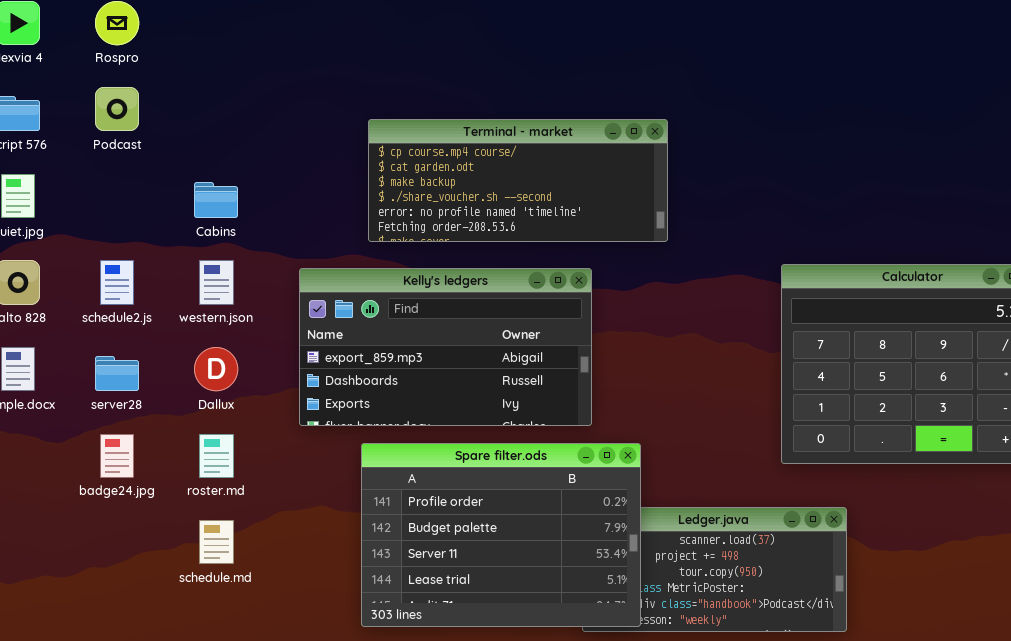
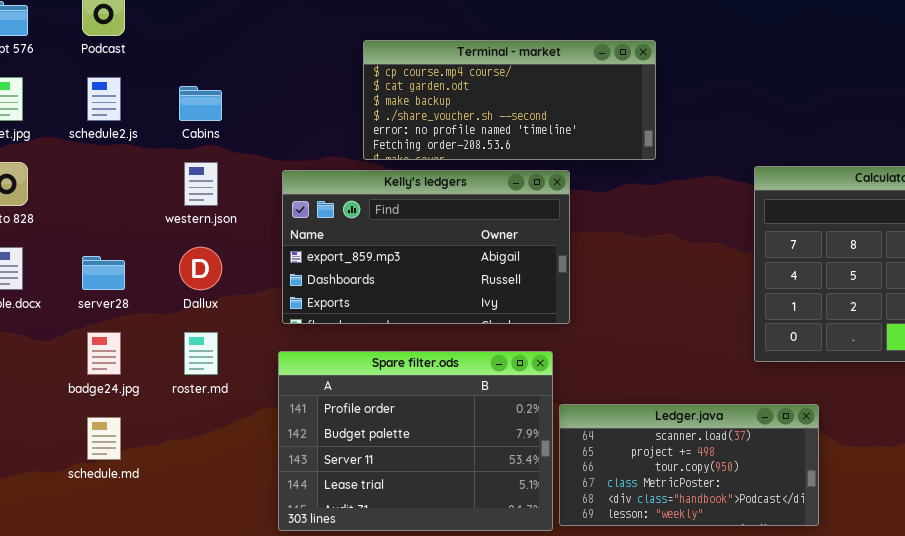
Terminal - market: [368,119,668,242] -> [363,40,656,160], moved
schedule2.js: [100,260,134,305] -> [87,77,121,121], moved
Spare filter.ods: [361,443,641,627] -> [278,351,553,531], moved
schedule.md: [199,520,234,564] -> [87,417,121,460], moved

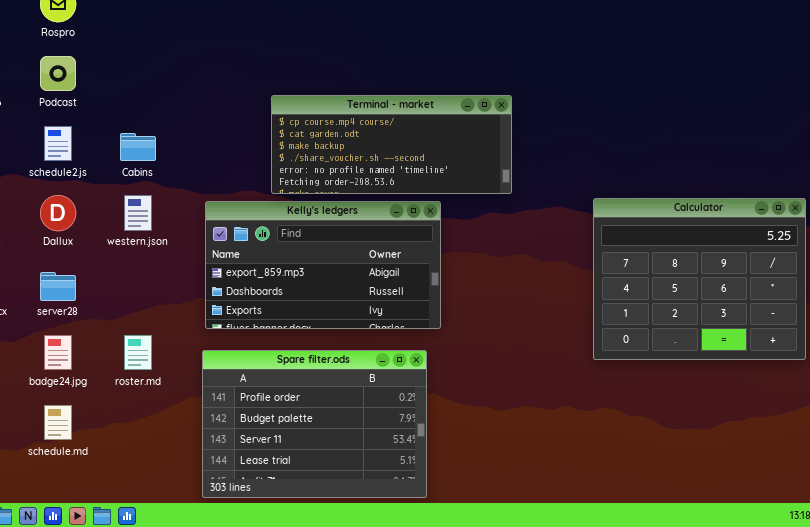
Dallux: [179,247,222,290] -> [40,195,76,231], moved
Ledger.java: [559,404,819,526] -> none, closed

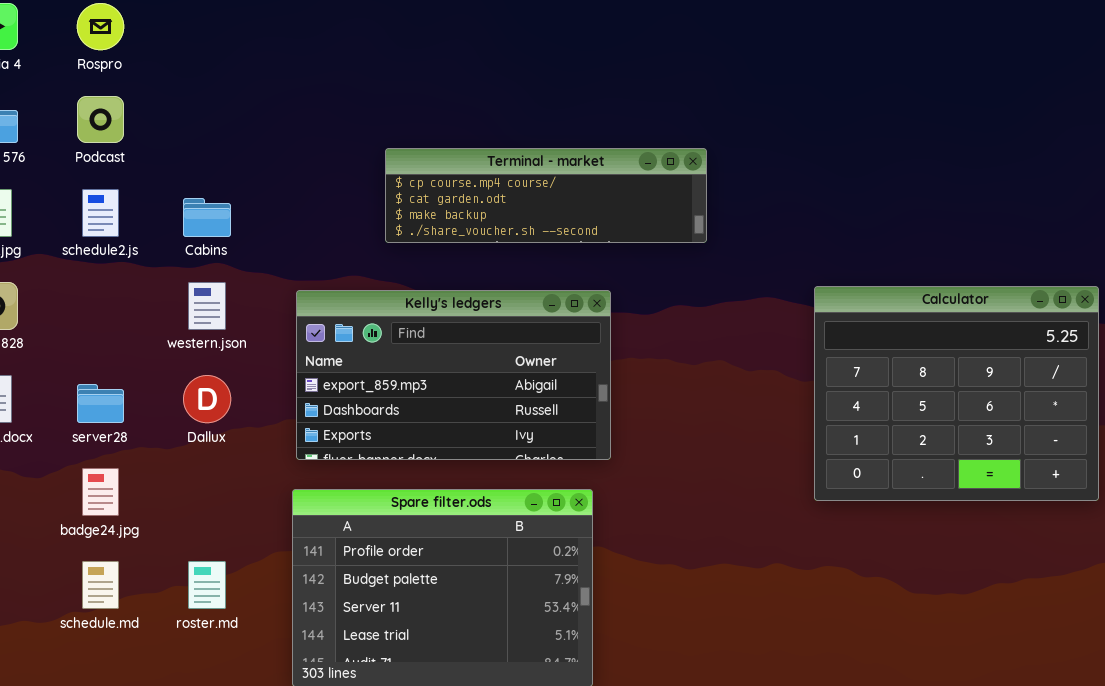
Terminal - market: [271,95,512,194] -> [385,148,707,243], resized
Dallux: [40,195,76,231] -> [183,375,231,423], moved
roster.md: [124,335,152,370] -> [188,561,226,609], moved

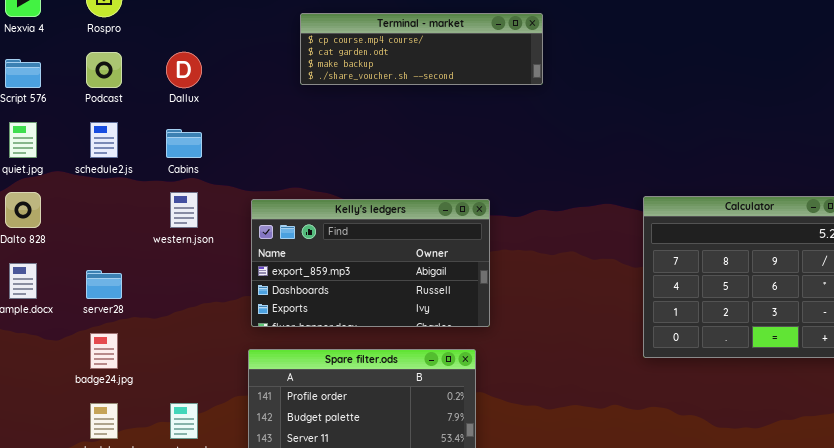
Terminal - market: [385,148,707,243] -> [300,13,543,85], moved
Dallux: [183,375,231,423] -> [166,52,202,88], moved

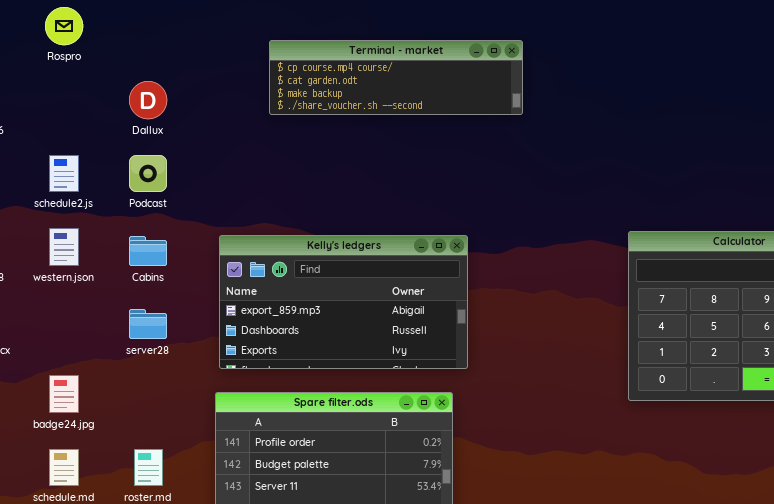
Podcast: [86,52,122,88] -> [129,155,167,192], moved
Cabins: [166,129,202,158] -> [129,236,167,266], moved
western.json: [170,192,198,228] -> [49,228,79,266], moved
server28: [86,270,122,299] -> [129,309,167,339], moved

